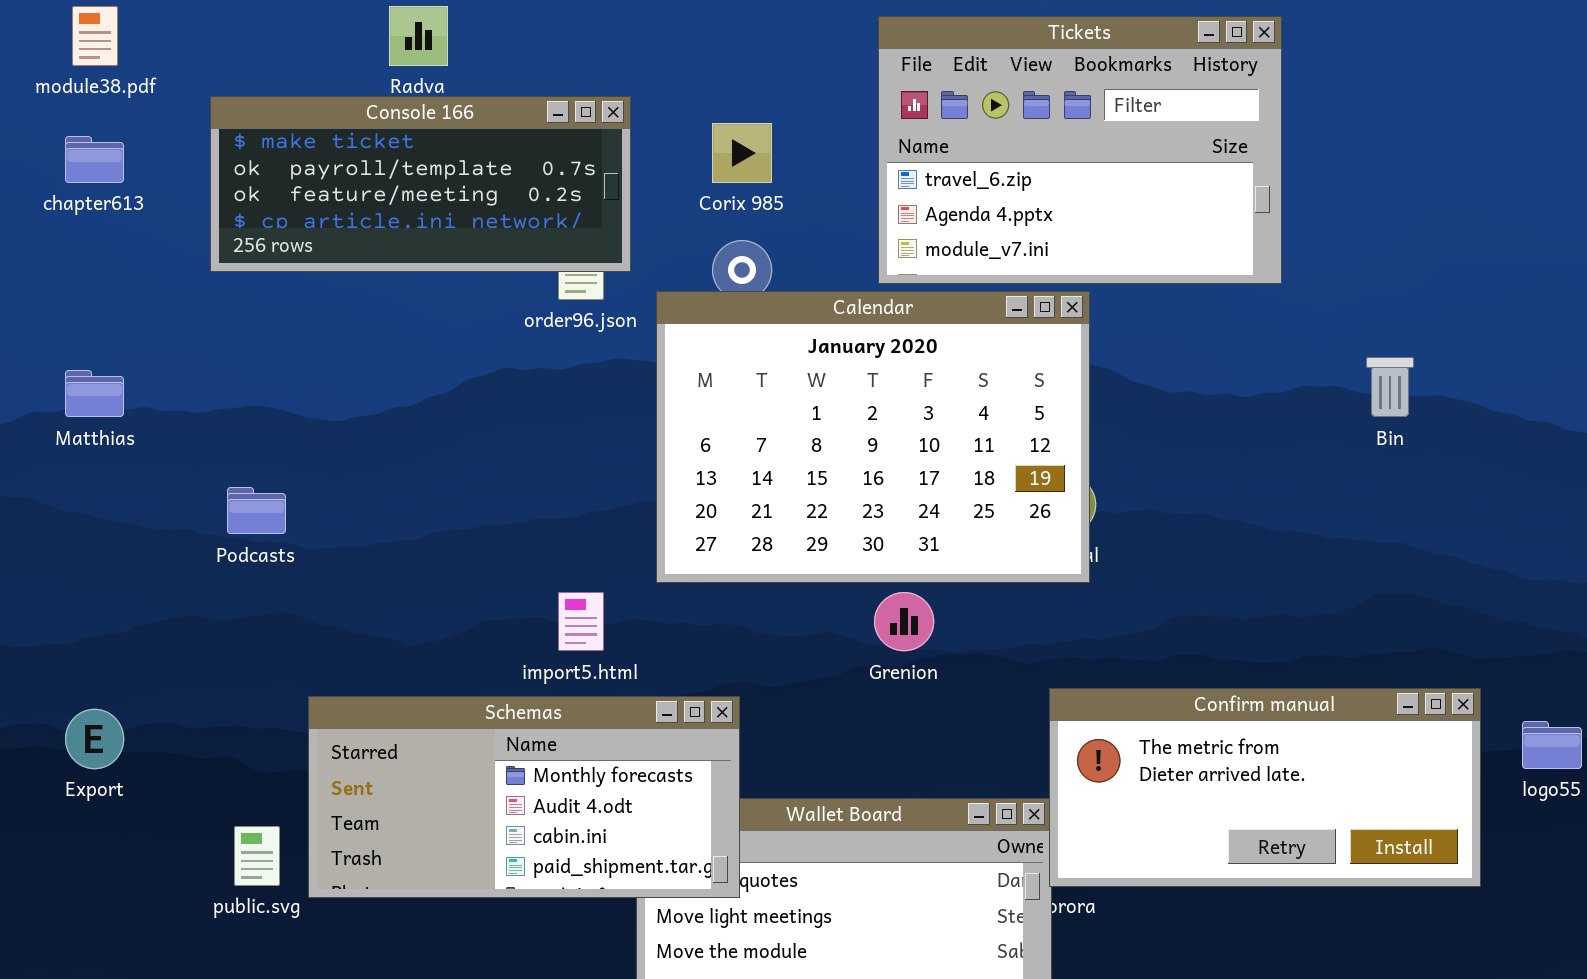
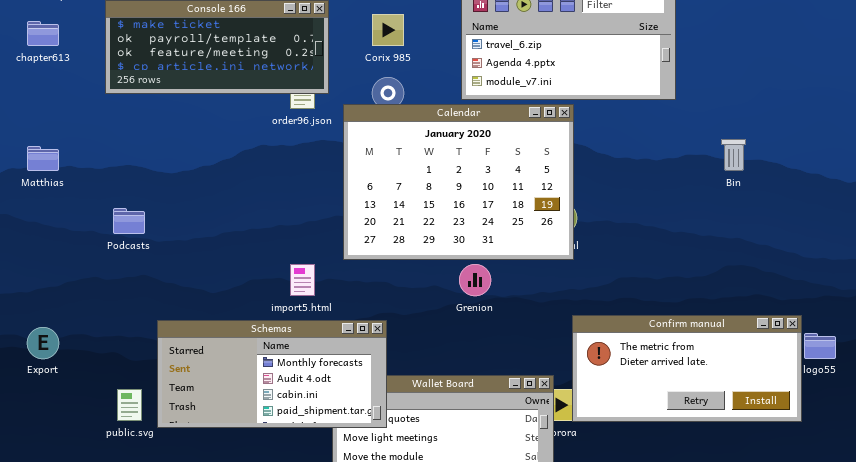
Confirm manual: [1049,688,1481,887] -> [572,315,802,422], moved

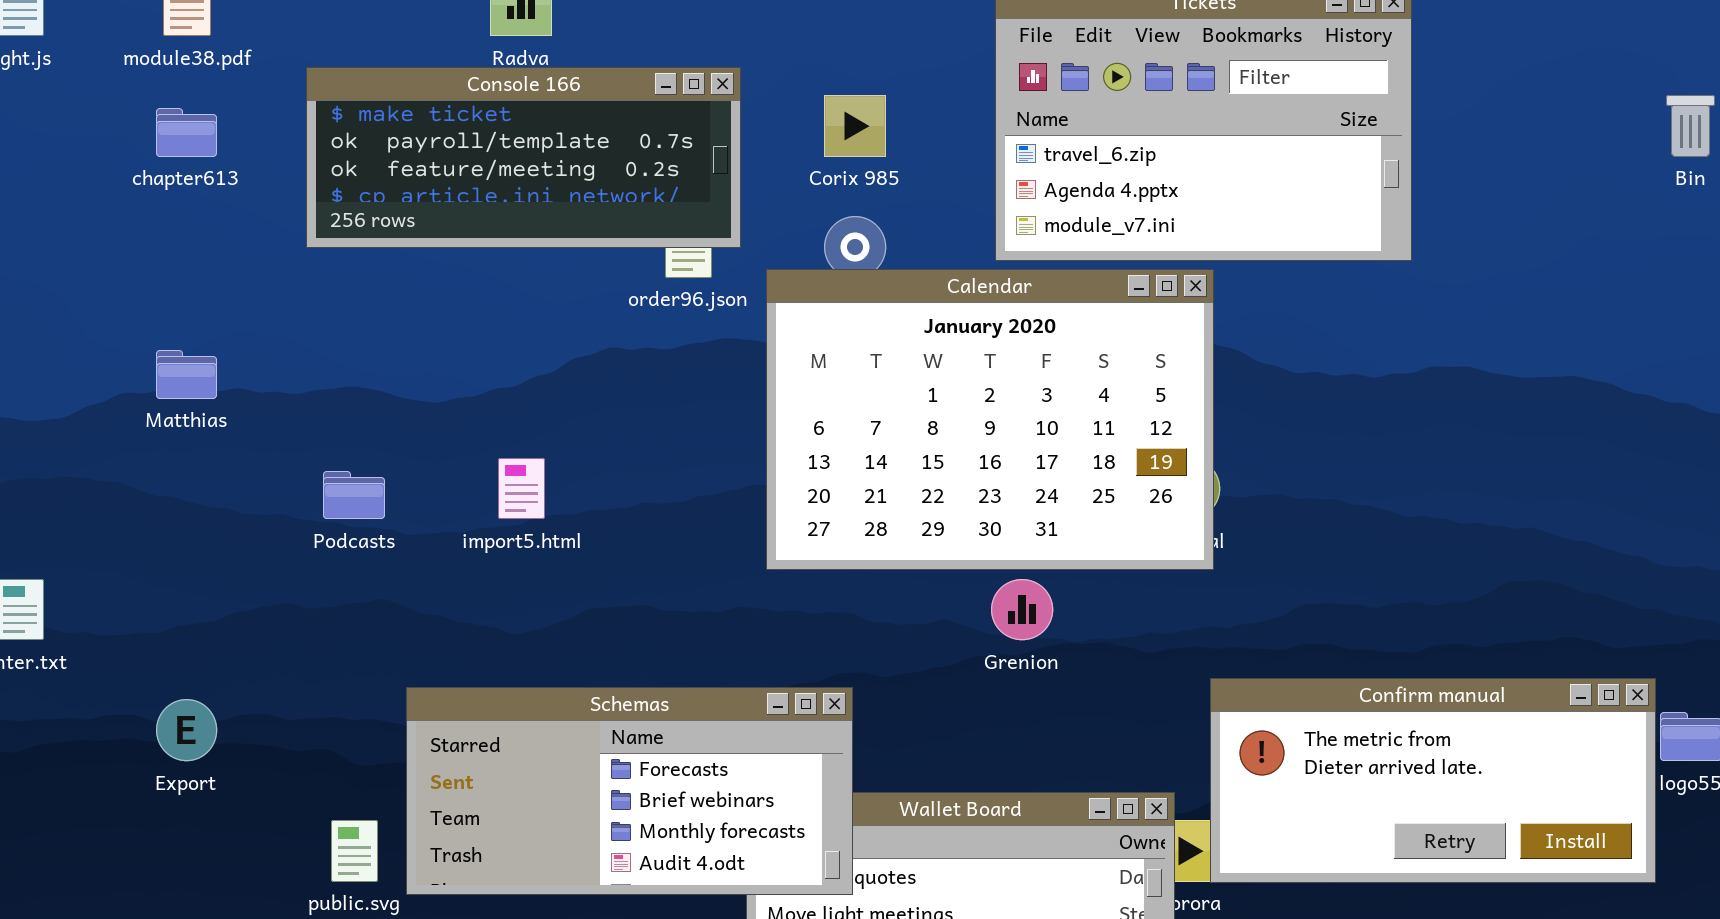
Bin: [721,139,746,171] -> [1666,95,1715,157], moved
import5.html: [290,264,315,296] -> [498,458,545,519], moved
Schemas: [157,320,387,428] -> [406,687,853,895], scrolled up 2 rows

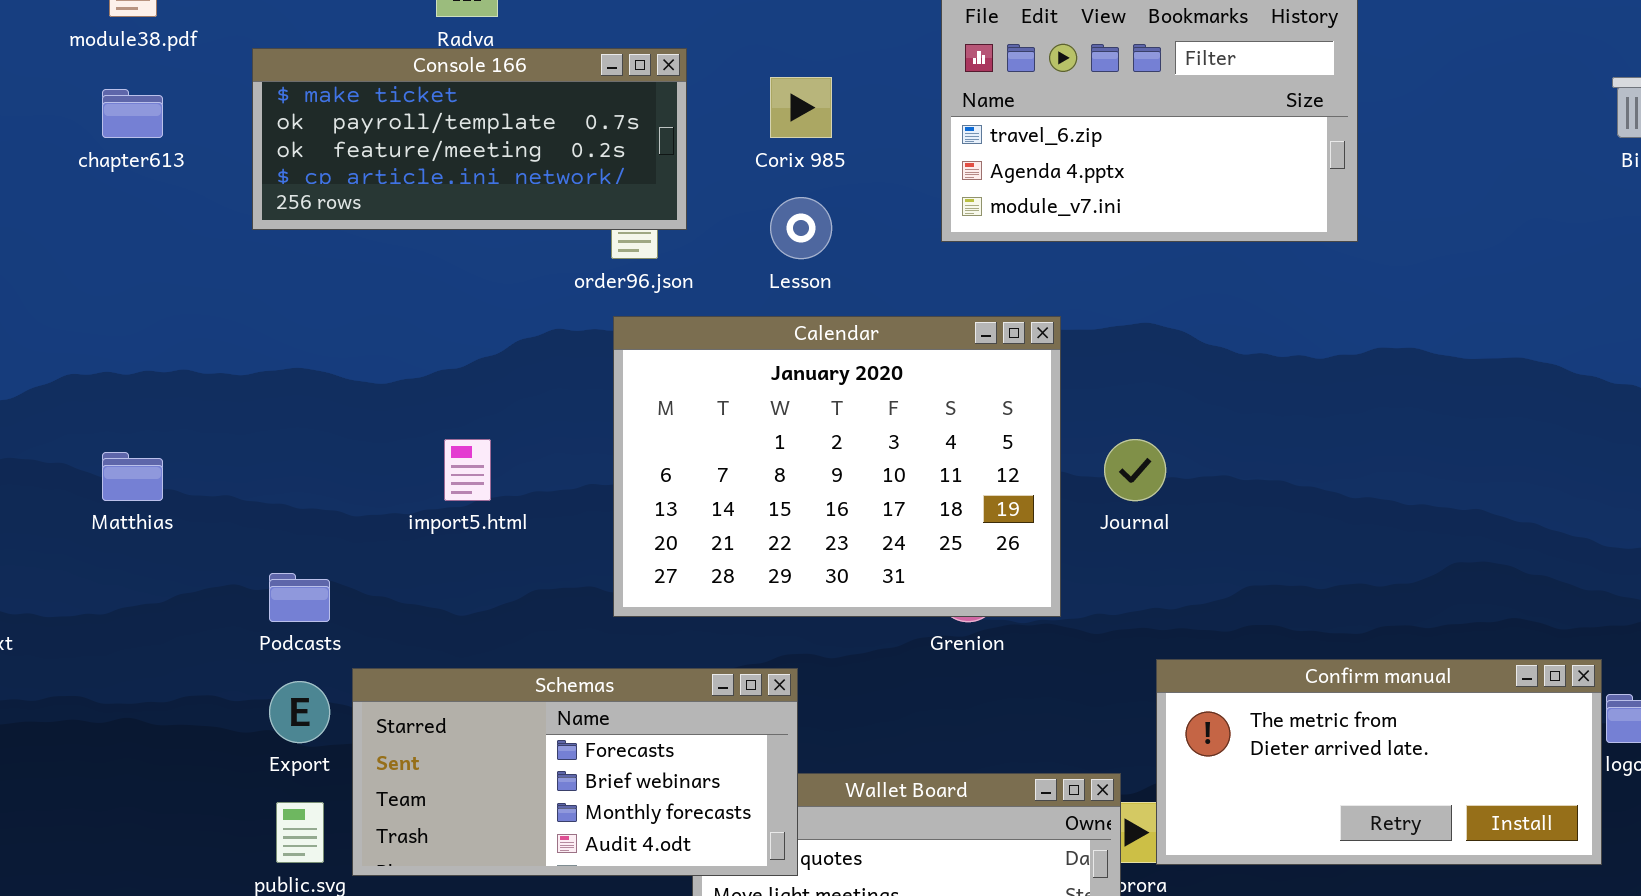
Calendar: [766,269,1214,570] -> [613,316,1061,617], moved
Matthias: [156,350,217,399] -> [102,452,163,501], moved
Podcasts: [323,471,385,519] -> [269,573,330,622], moved
Export: [156,699,217,761] -> [269,681,330,743], moved

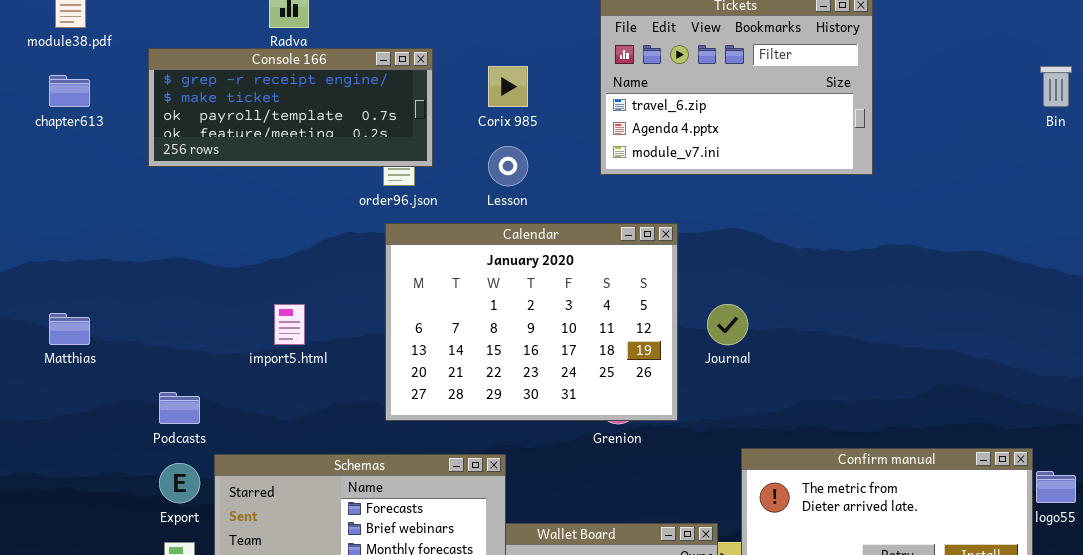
Console 166: [252,48,687,230] -> [148,48,433,167], scrolled up 1 row

